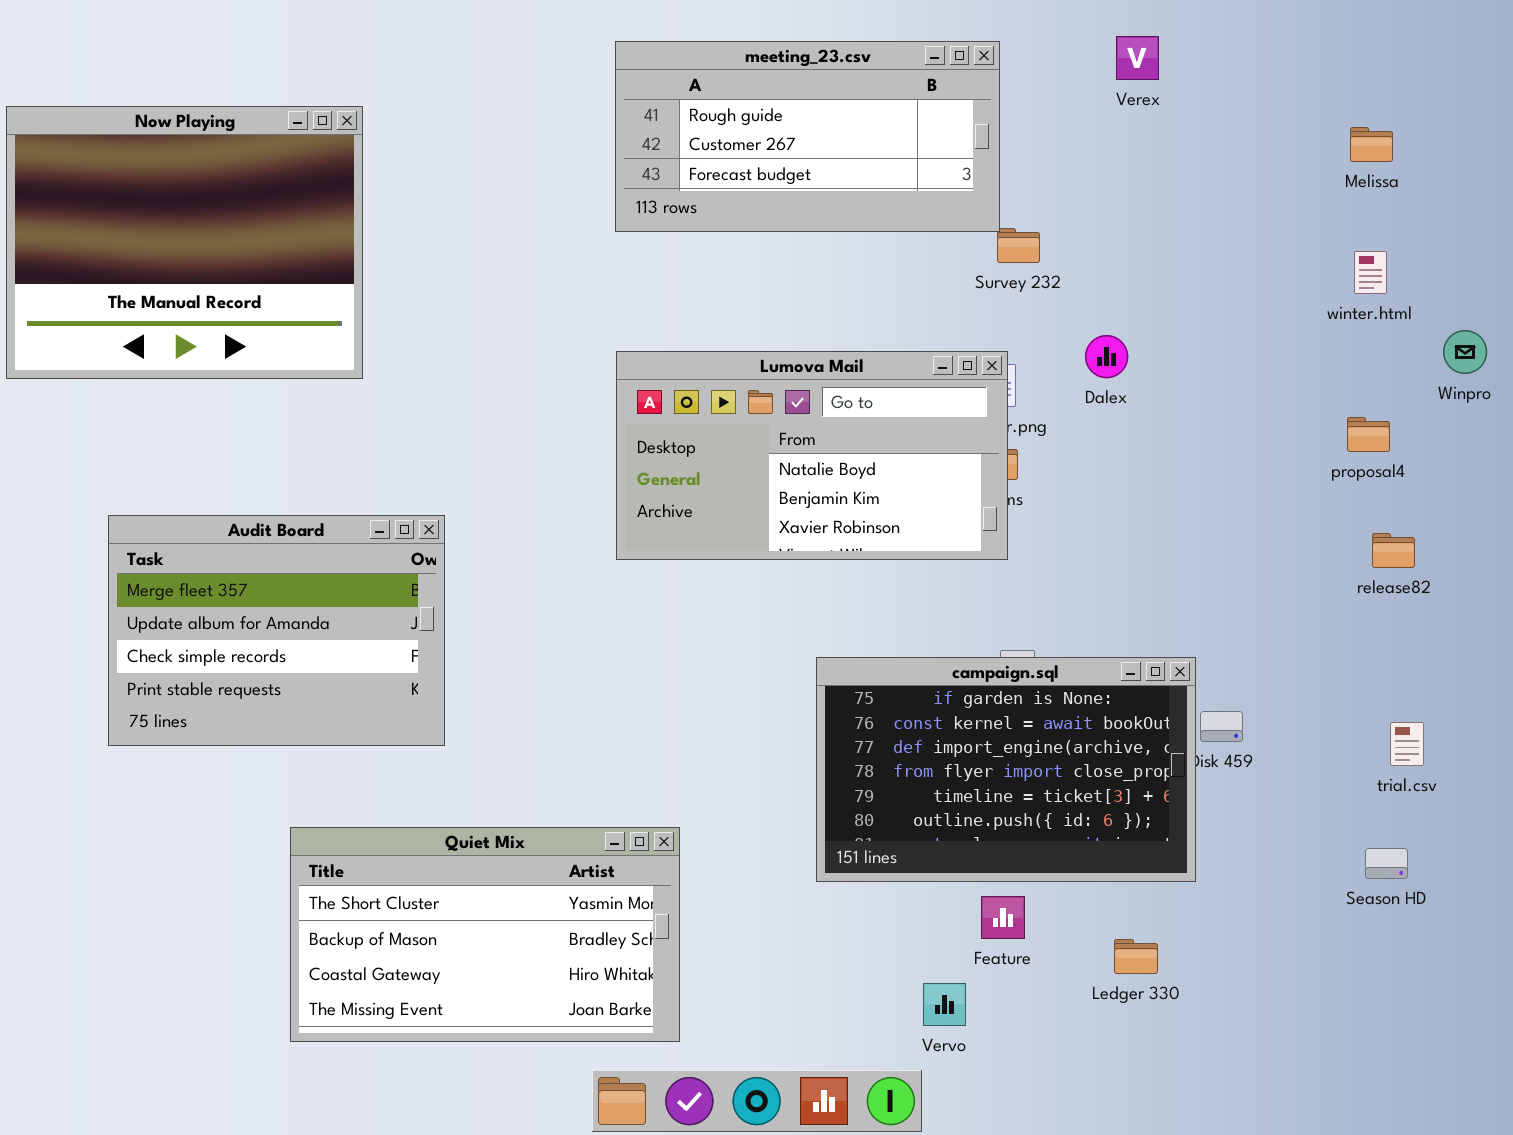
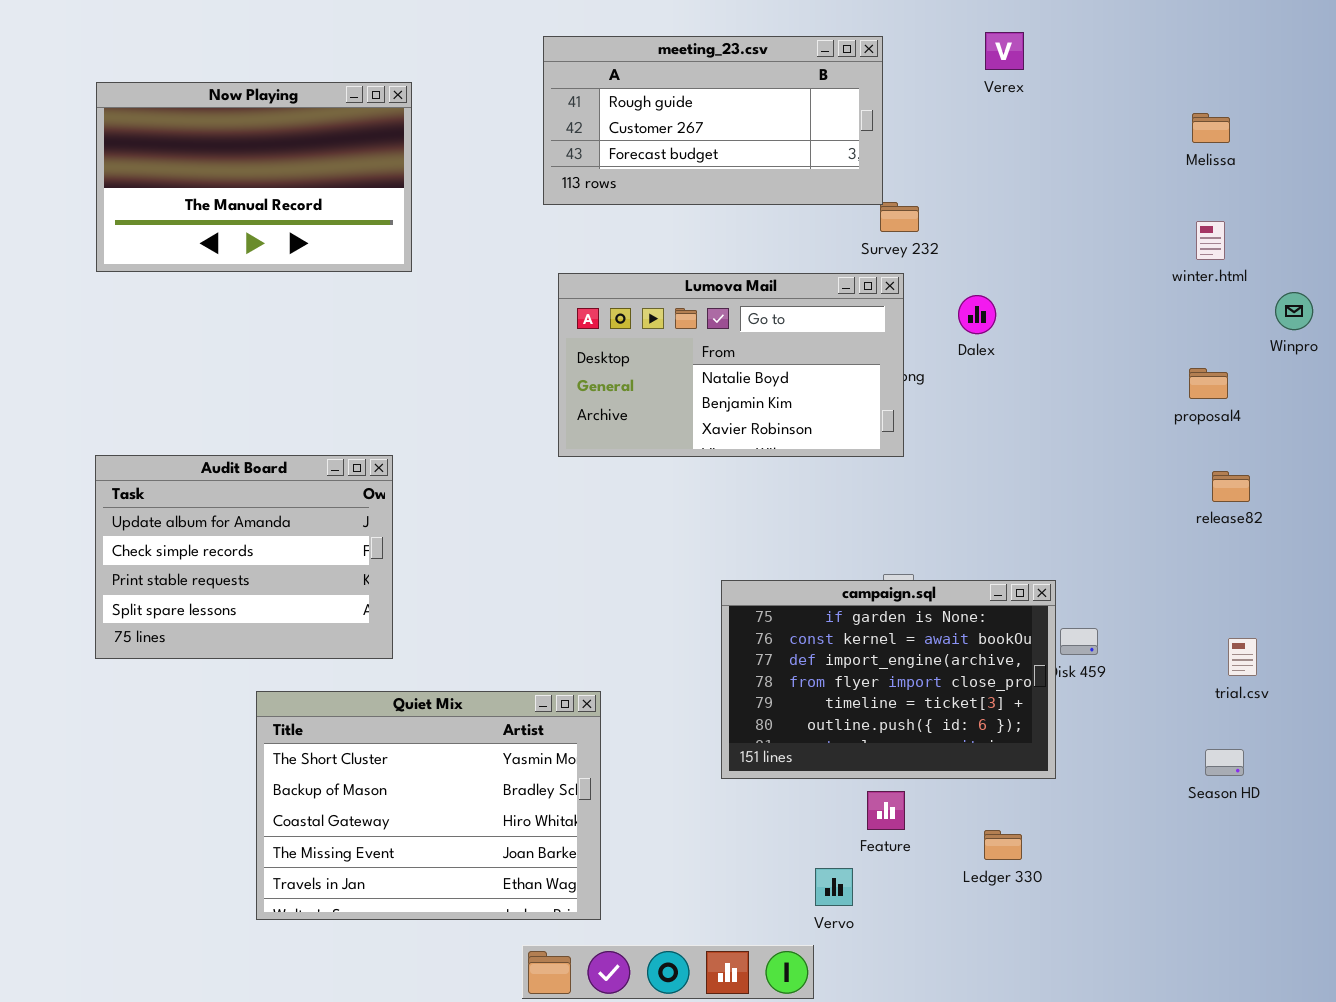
Now Playing: [6,106,363,379] -> [96,82,412,272], moved, resized
Lumova Mail: [616,351,1008,560] -> [558,273,904,457], moved
Audit Board: [108,515,445,746] -> [95,455,393,659], scrolled down 1 row
Quiet Mix: [290,827,680,1042] -> [256,691,601,920], resized

